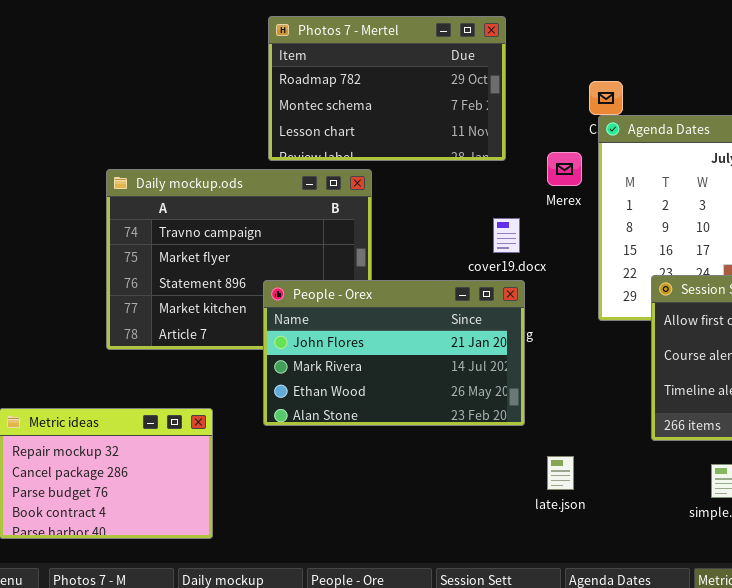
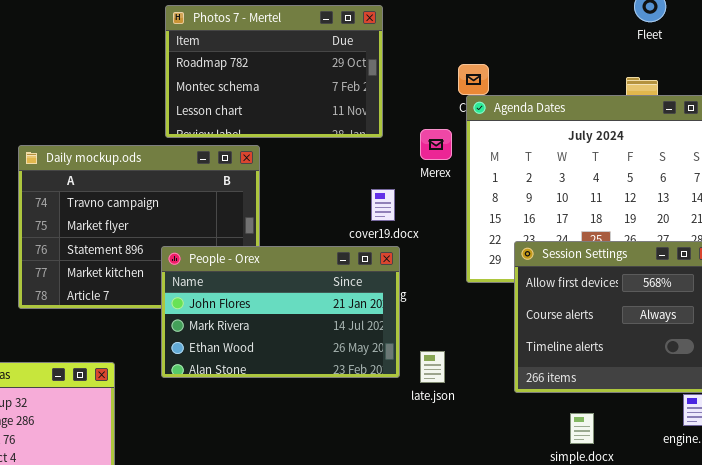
late.json: [547,456,574,490] -> [420,351,445,383], moved

